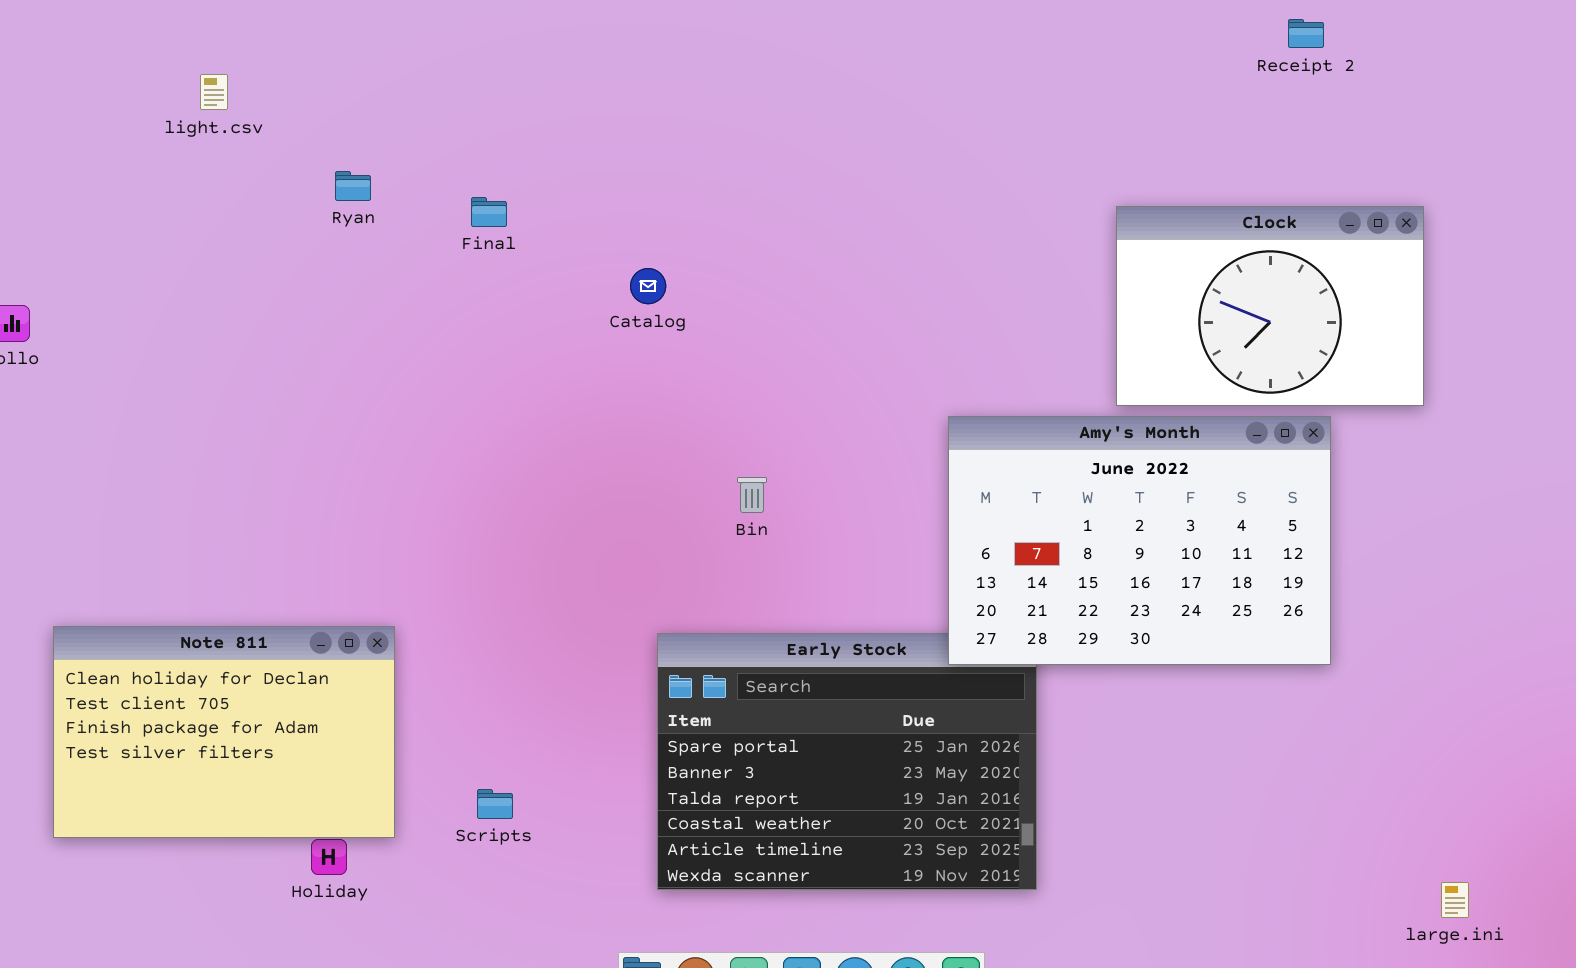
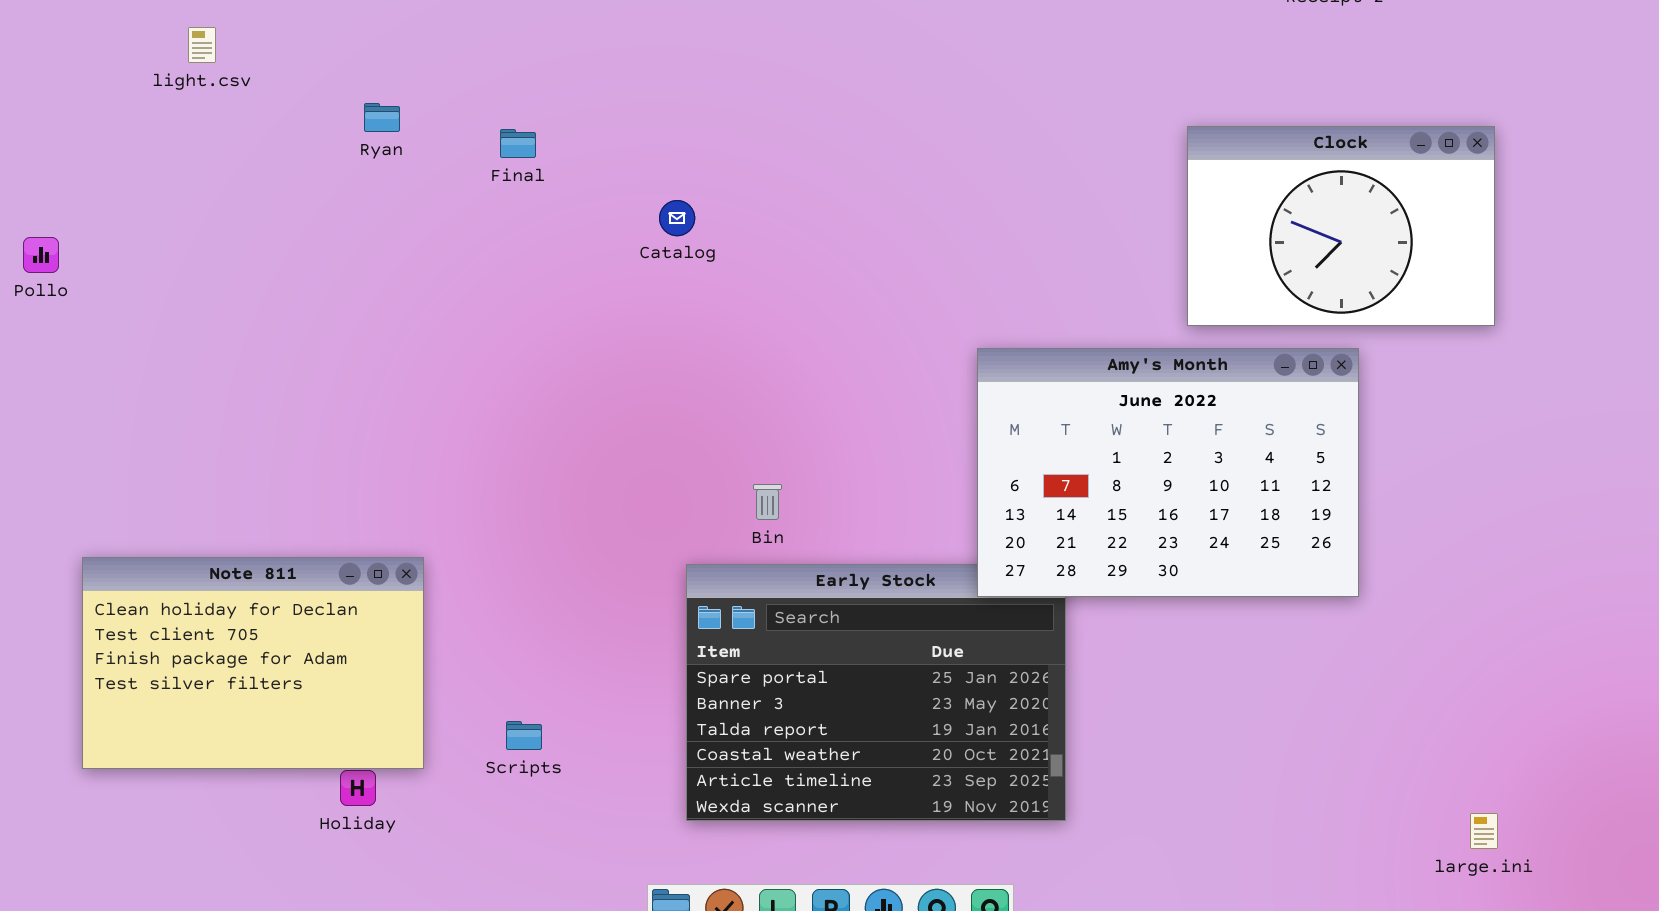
light.csv: [200,74,228,110] -> [188,27,216,63], moved
Clock: [1116,206,1424,406] -> [1187,126,1495,326], moved
Bin: [737,477,767,513] -> [753,484,782,520], moved

